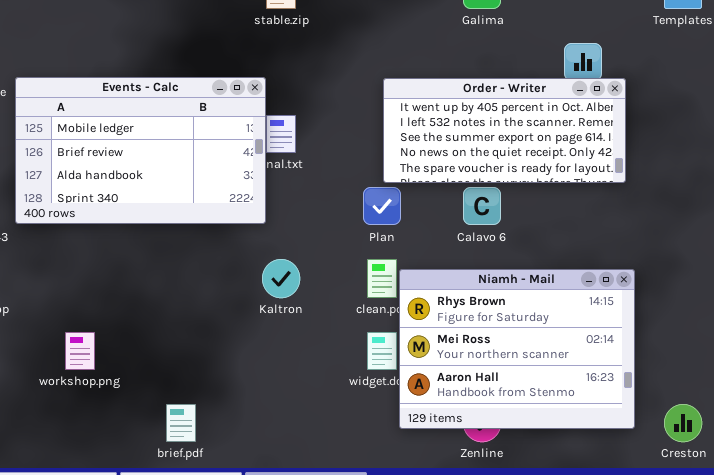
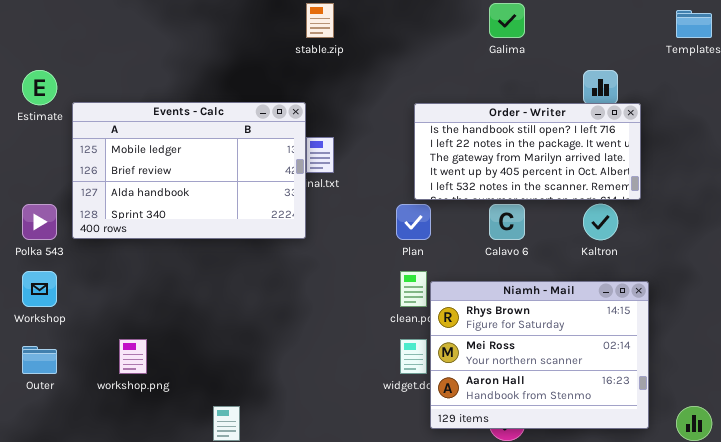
Order - Writer: [383,78,626,183] -> [414,103,641,200], scrolled up 3 rows
Kaltron: [262,259,300,298] -> [583,204,618,240], moved

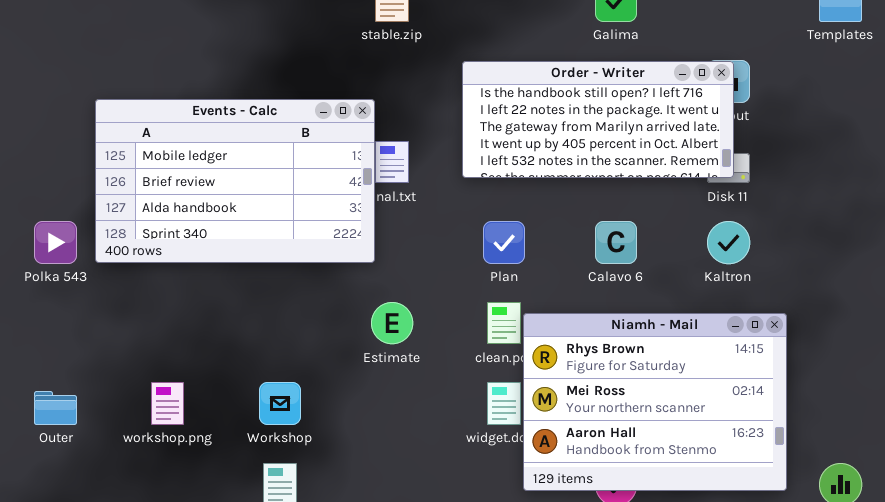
Estimate: [22,70,57,105] -> [371,302,413,344], moved
Order - Writer: [414,103,641,200] -> [462,61,734,178], moved
Workshop: [22,271,57,307] -> [259,382,301,425], moved

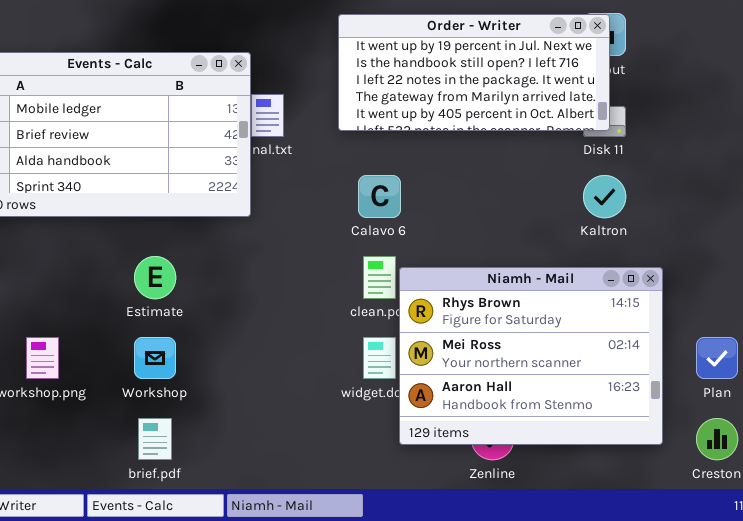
Order - Writer: [462,61,734,178] -> [338,14,610,131], scrolled up 1 row
Plan: [483,221,525,264] -> [696,337,738,379], moved
Calavo 6: [595,221,637,264] -> [358,175,401,218], moved
Estimate: [371,302,413,344] -> [134,256,176,299], moved

